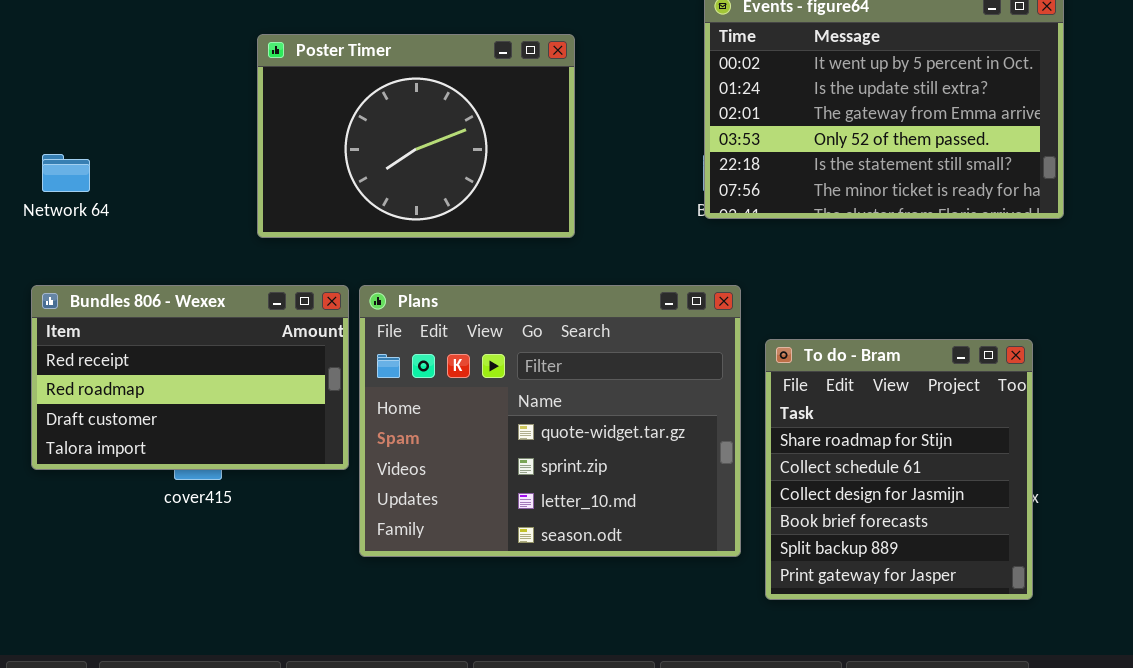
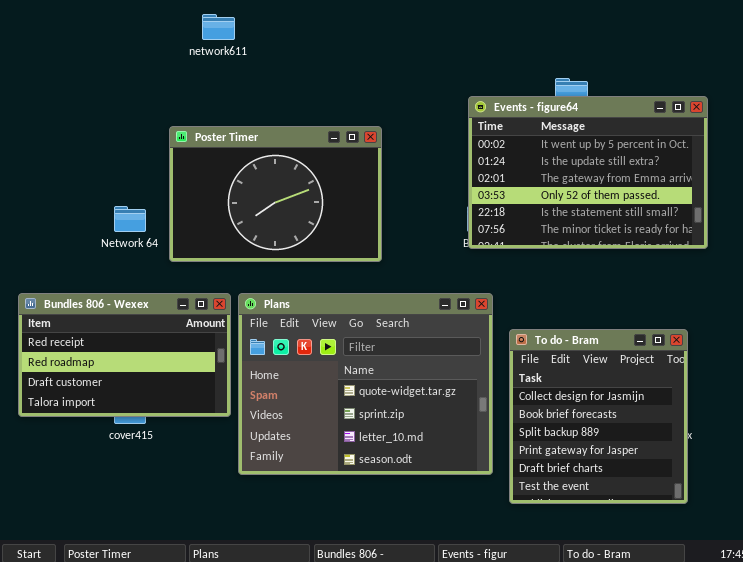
Network 64: [42,154,90,192] -> [114,206,146,232], moved
To do - Bram: [765,339,1033,600] -> [509,329,688,504], scrolled down 2 rows

